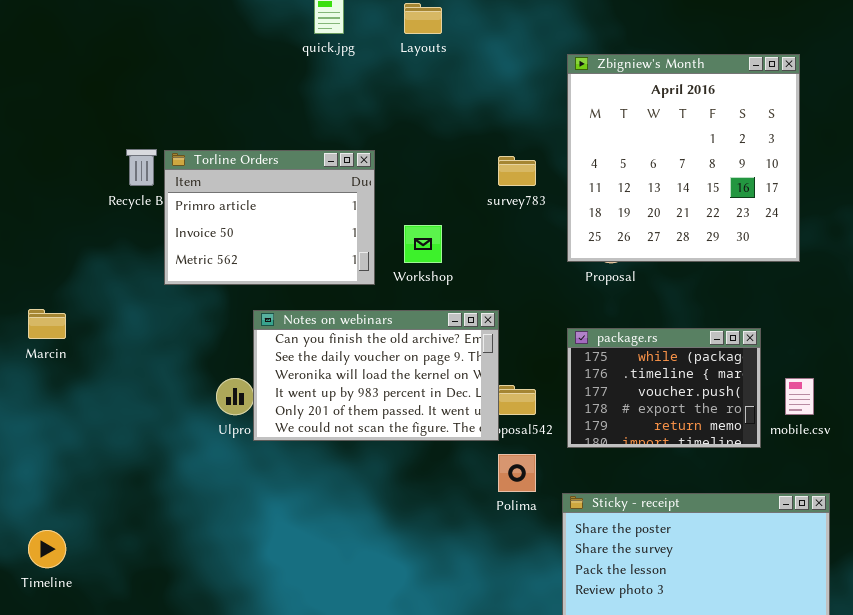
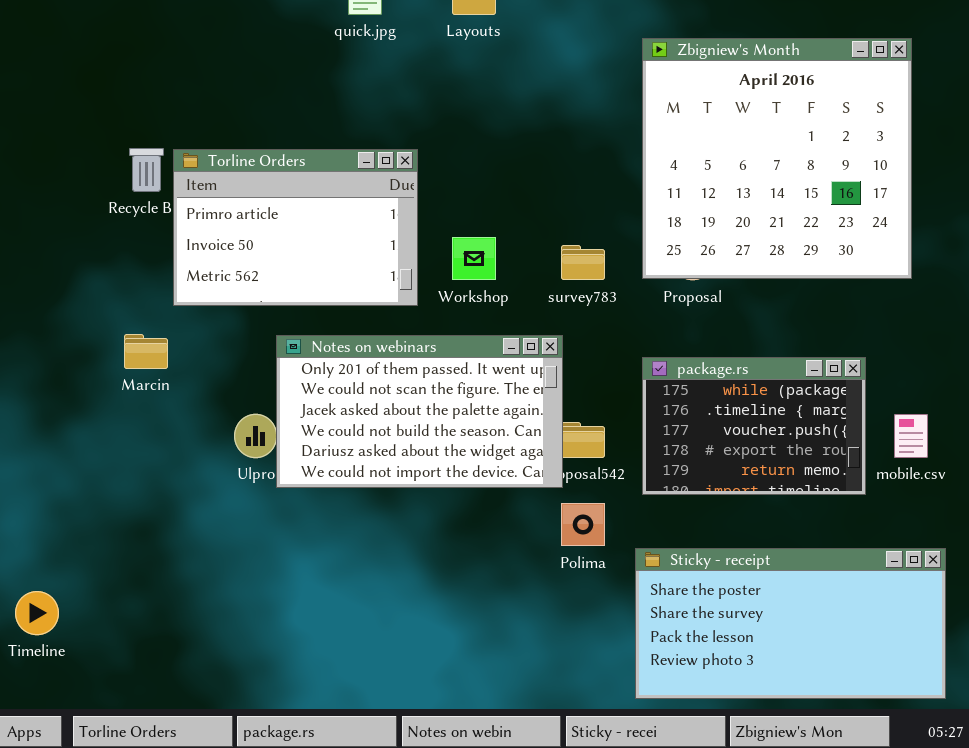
survey783: [498,156,536,186] -> [561,245,605,280], moved
Marcin: [28,309,66,339] -> [124,334,168,369], moved
Notes on webinars: [253,310,499,441] -> [276,335,563,488], scrolled down 4 rows

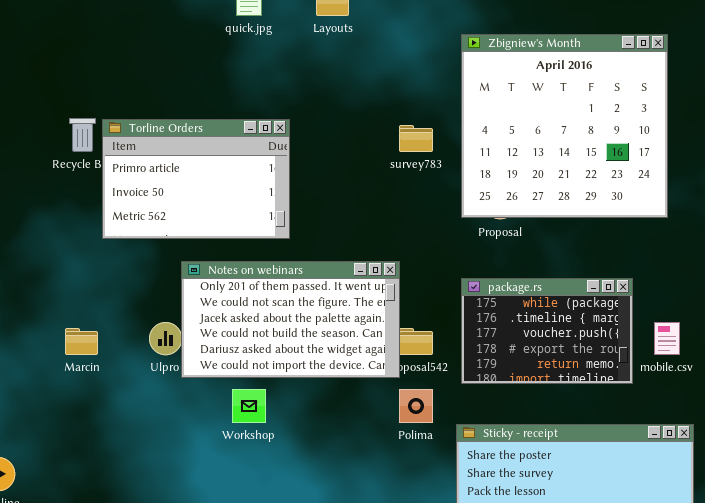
Workshop: [452,237,496,280] -> [232,389,266,423], moved
survey783: [561,245,605,280] -> [399,125,433,152], moved
Marcin: [124,334,168,369] -> [65,328,98,355], moved

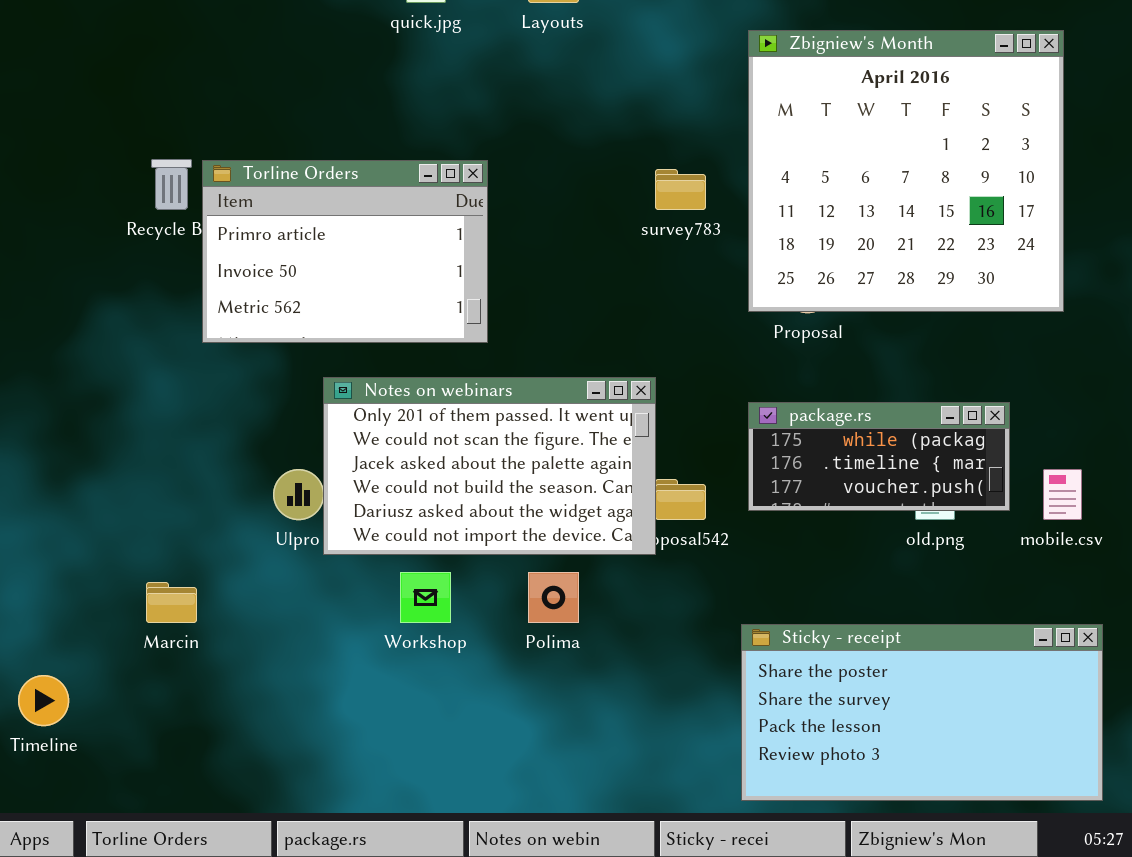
package.rs: [461,278,633,384] -> [748,402,1010,511], resized
Marcin: [65,328,98,355] -> [146,582,197,623], moved
Polima: [399,389,433,423] -> [528,572,579,623], moved

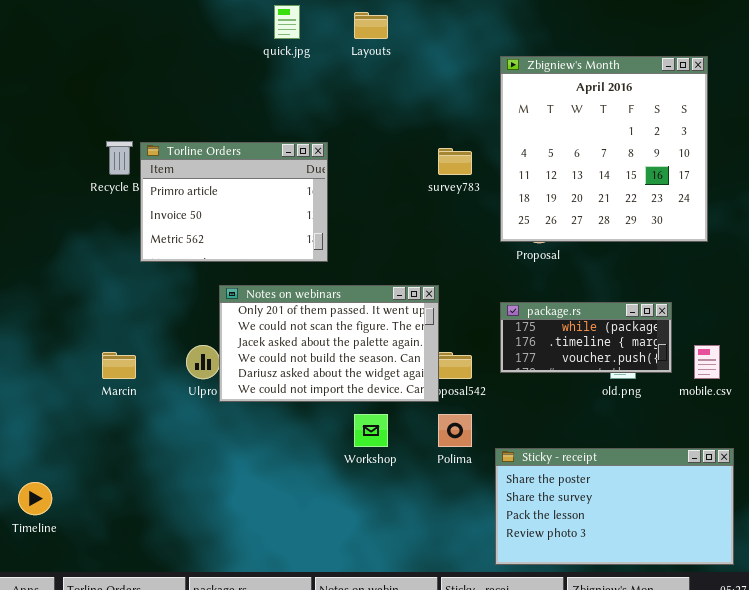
Workshop: [400,572,451,623] -> [354,414,388,447], moved
Polima: [528,572,579,623] -> [438,414,472,447], moved
Marcin: [146,582,197,623] -> [102,352,136,379], moved

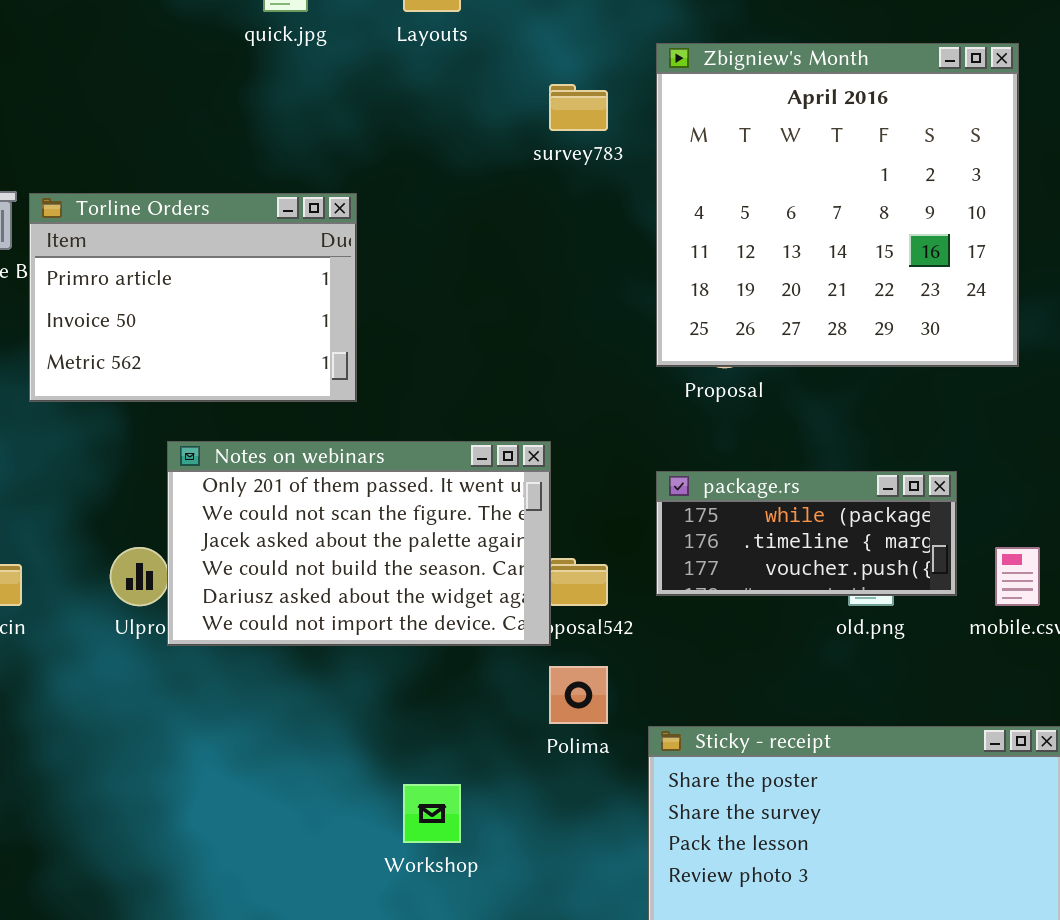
survey783: [438,148,472,175] -> [549,84,608,131], moved
Workshop: [354,414,388,447] -> [403,784,461,843], moved

